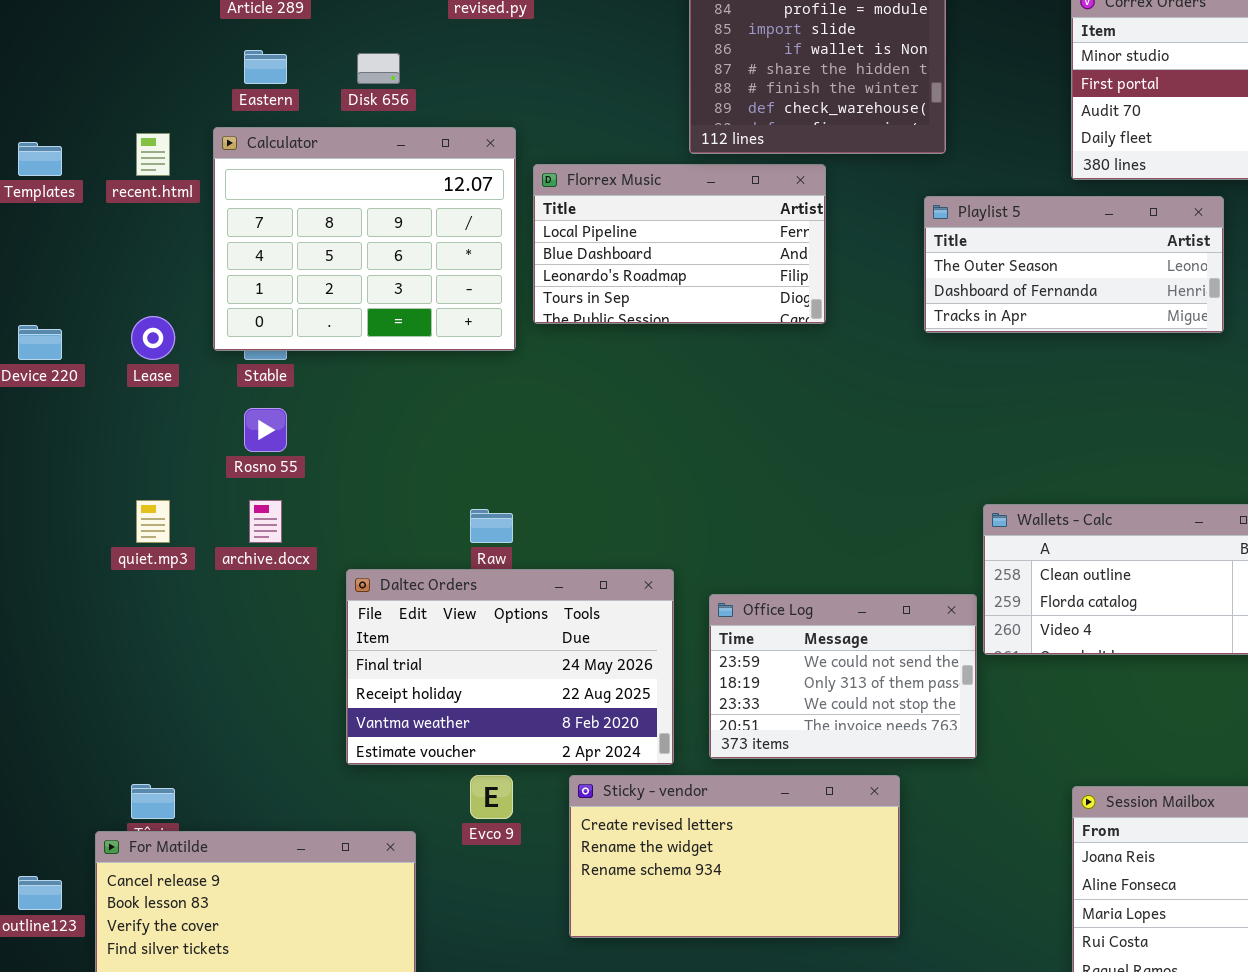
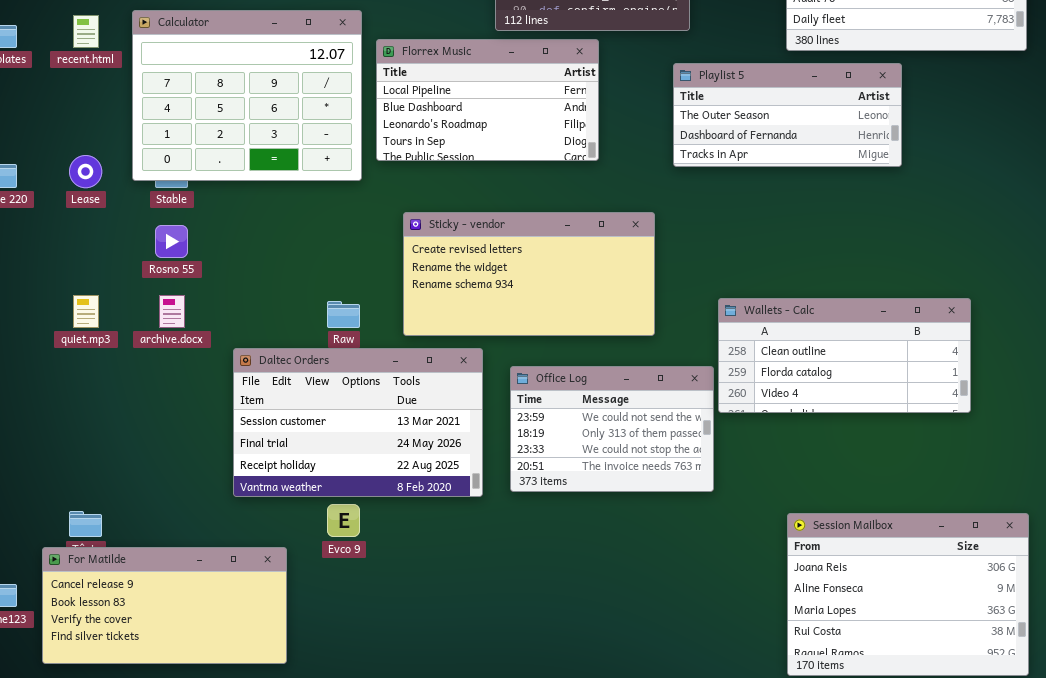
Daltec Orders: [346,569,674,765] -> [233,348,483,497], scrolled up 1 row
Sticky - vendor: [569,775,900,938] -> [403,212,655,336], moved

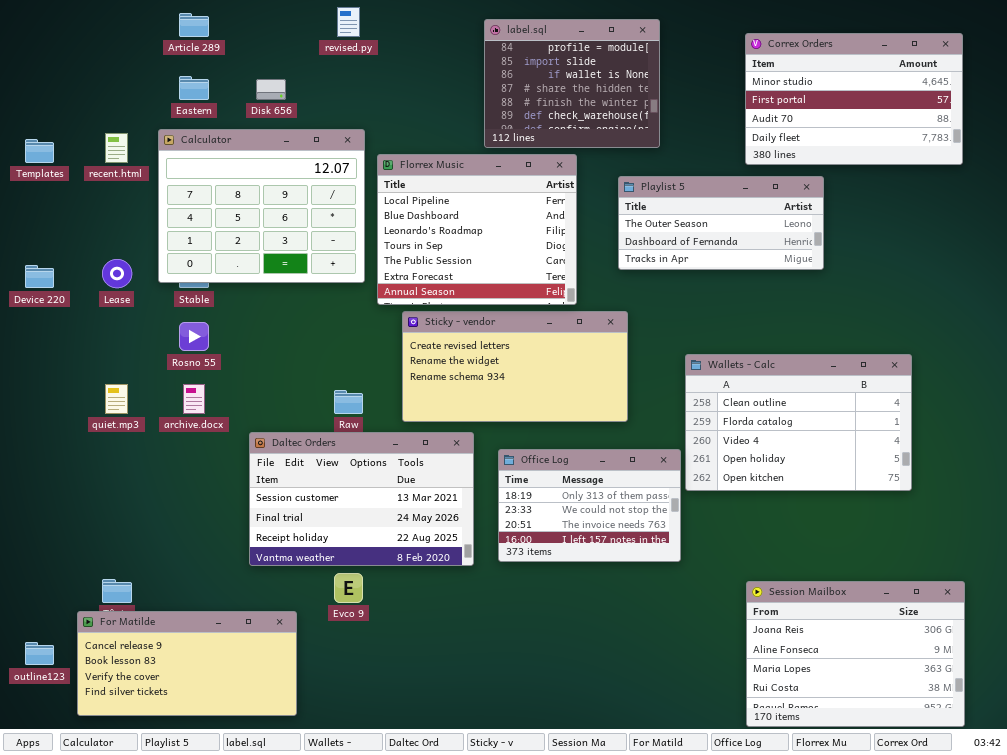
Florrex Music: [376,39,599,161] -> [377,154,577,305], resized
Playlist 5: [673,63,902,167] -> [618,176,824,270], moved
Wallets - Calc: [718,298,971,413] -> [685,354,912,491], resized
Office Log: [510,366,714,492] -> [498,449,681,562], scrolled down 1 row

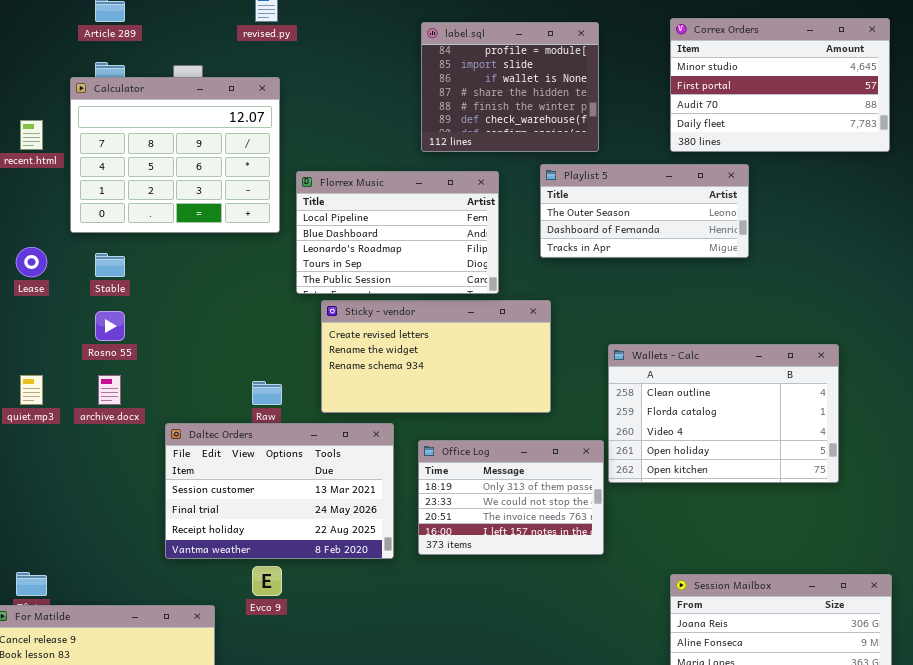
label.sql: [484,19,660,148] -> [421,22,599,152], moved
Calculator: [158,129,365,283] -> [70,77,280,233], moved
Florrex Music: [377,154,577,305] -> [296,171,499,294], resized

